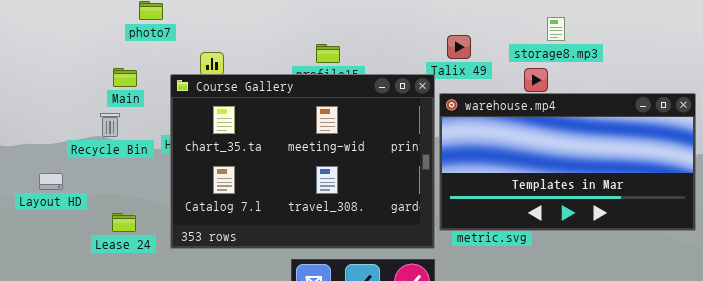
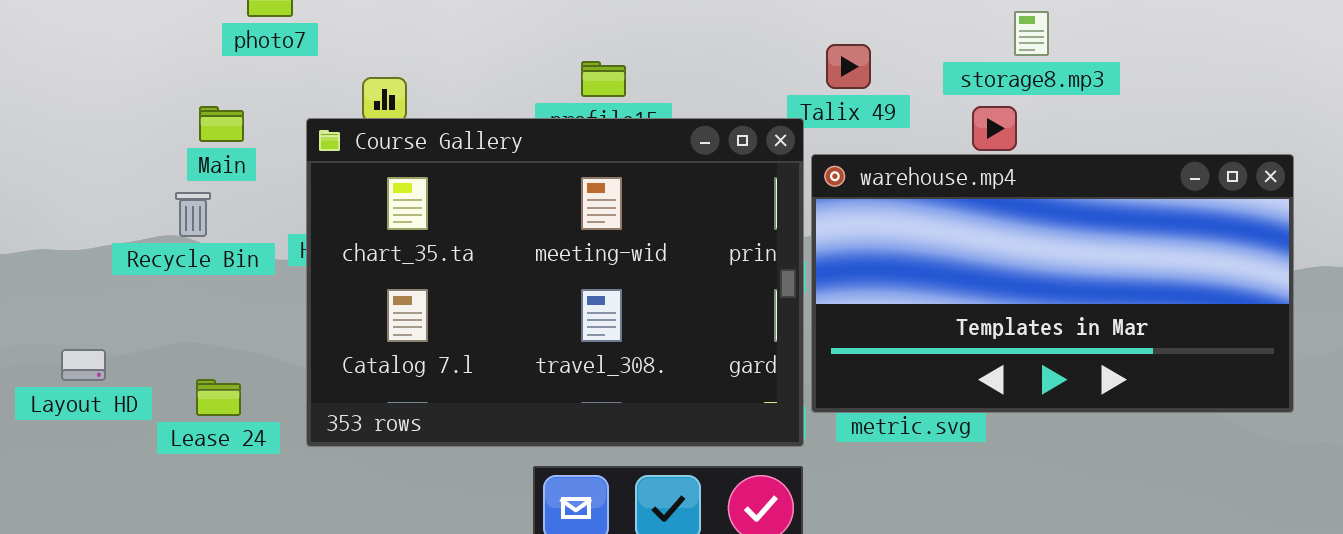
Layout HD: [39,173,63,190] -> [61,349,106,381], moved

